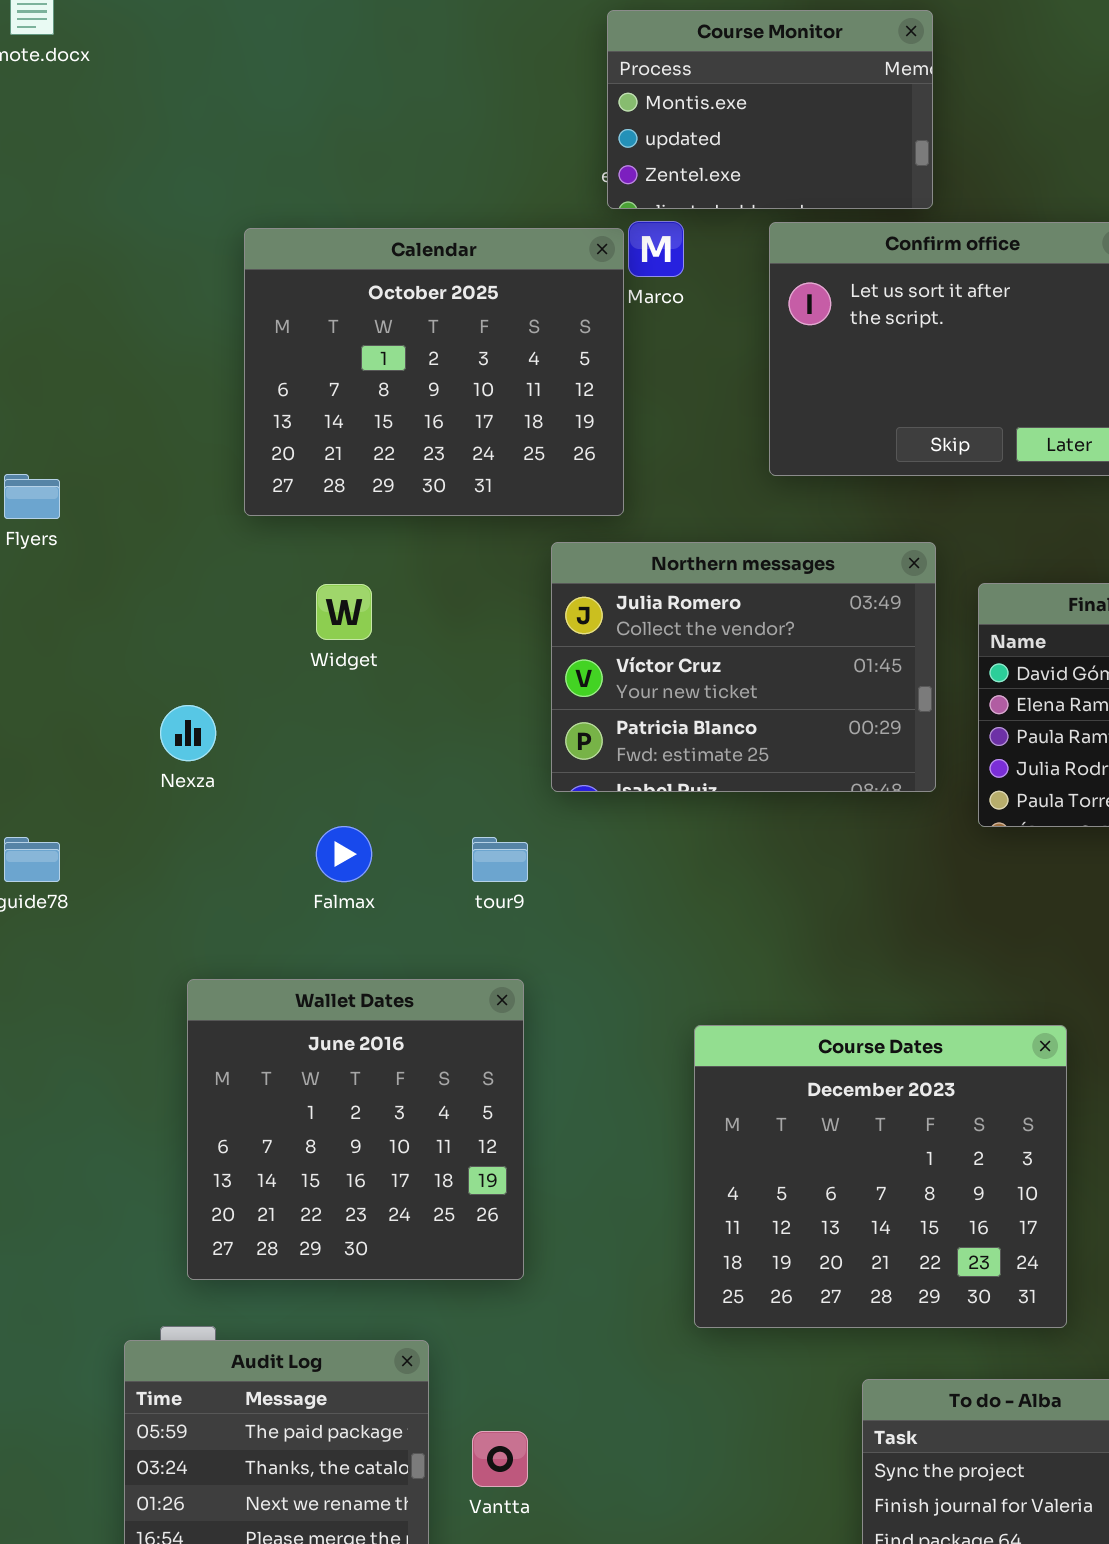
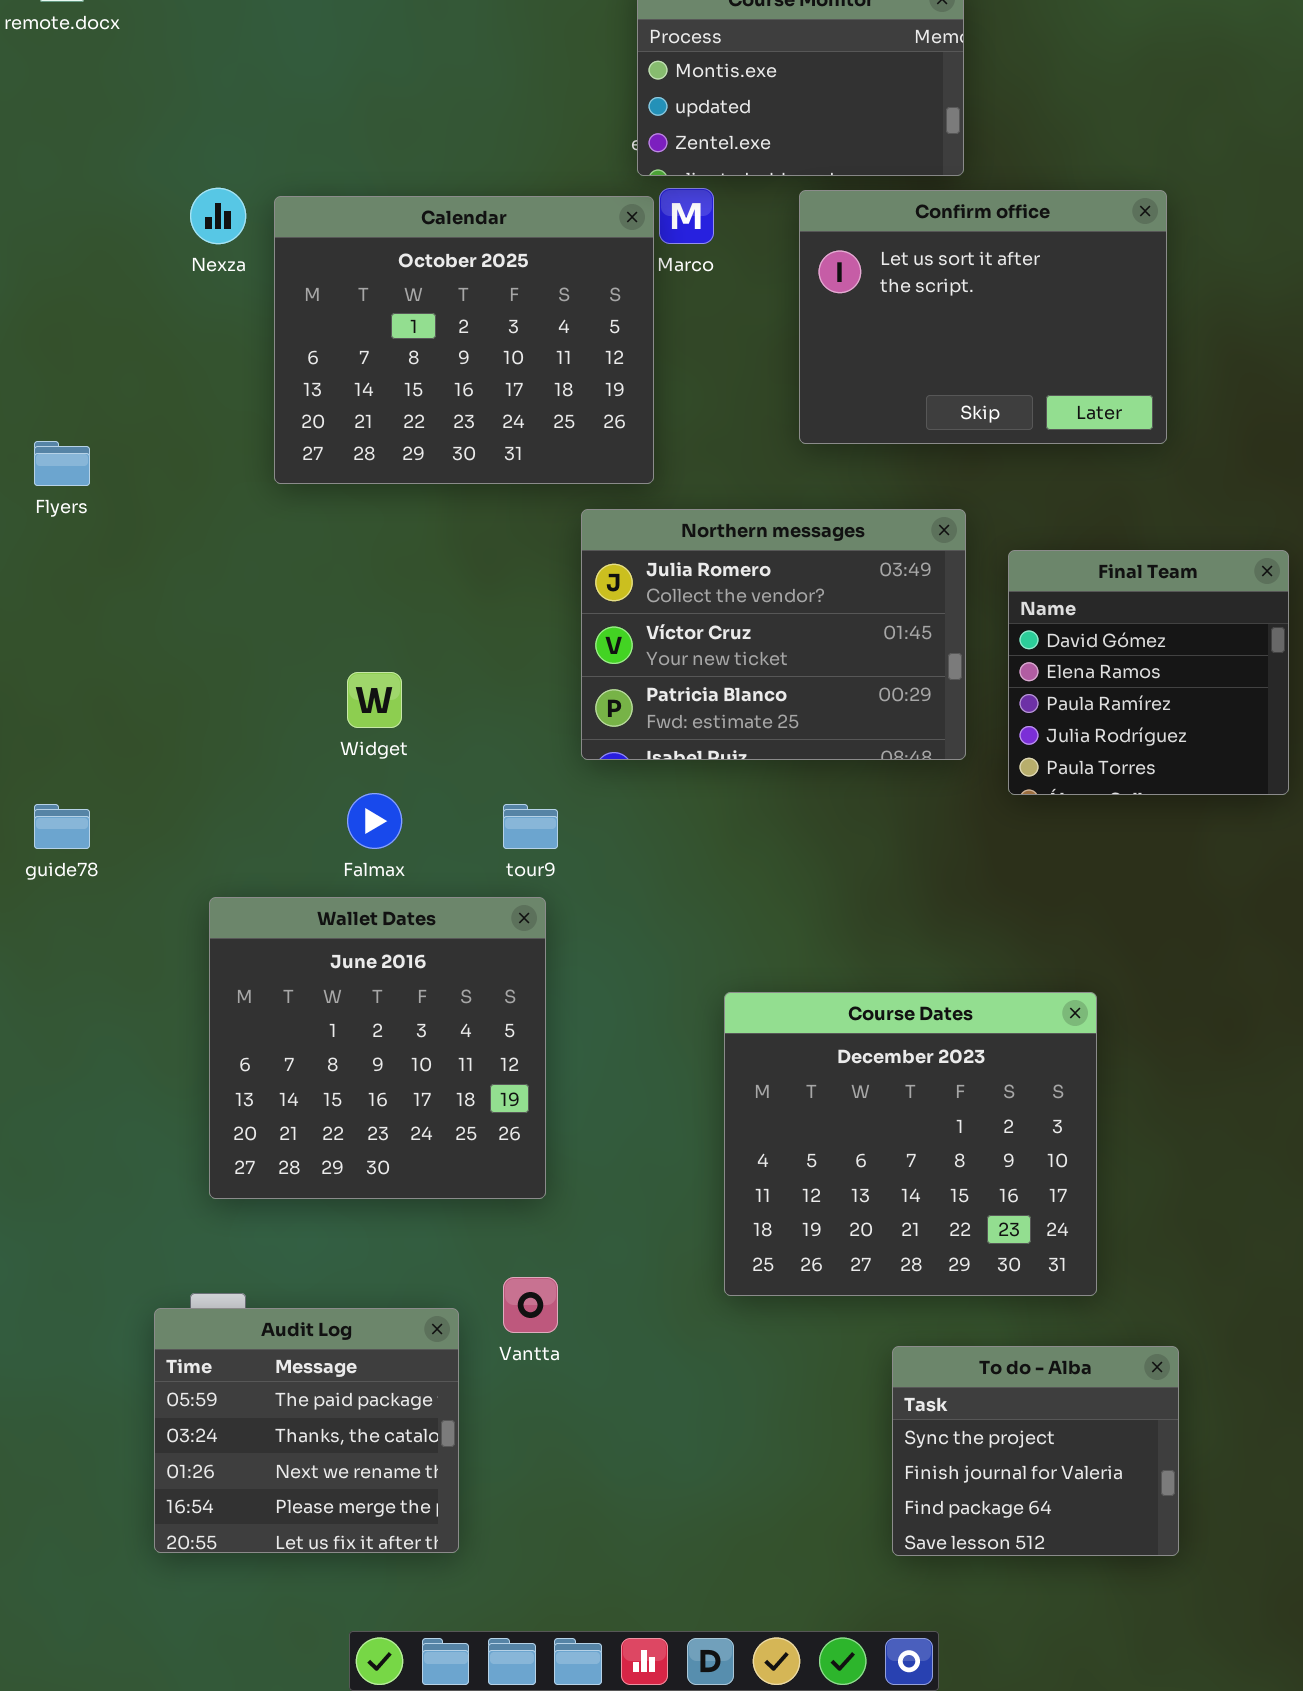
Widget: [316,584,372,640] -> [347,672,402,728], moved
Nexza: [160,705,216,761] -> [190,188,246,244], moved
Wallet Dates: [187,979,524,1280] -> [209,897,546,1199], moved
Vantta: [472,1431,528,1487] -> [503,1277,558,1333], moved

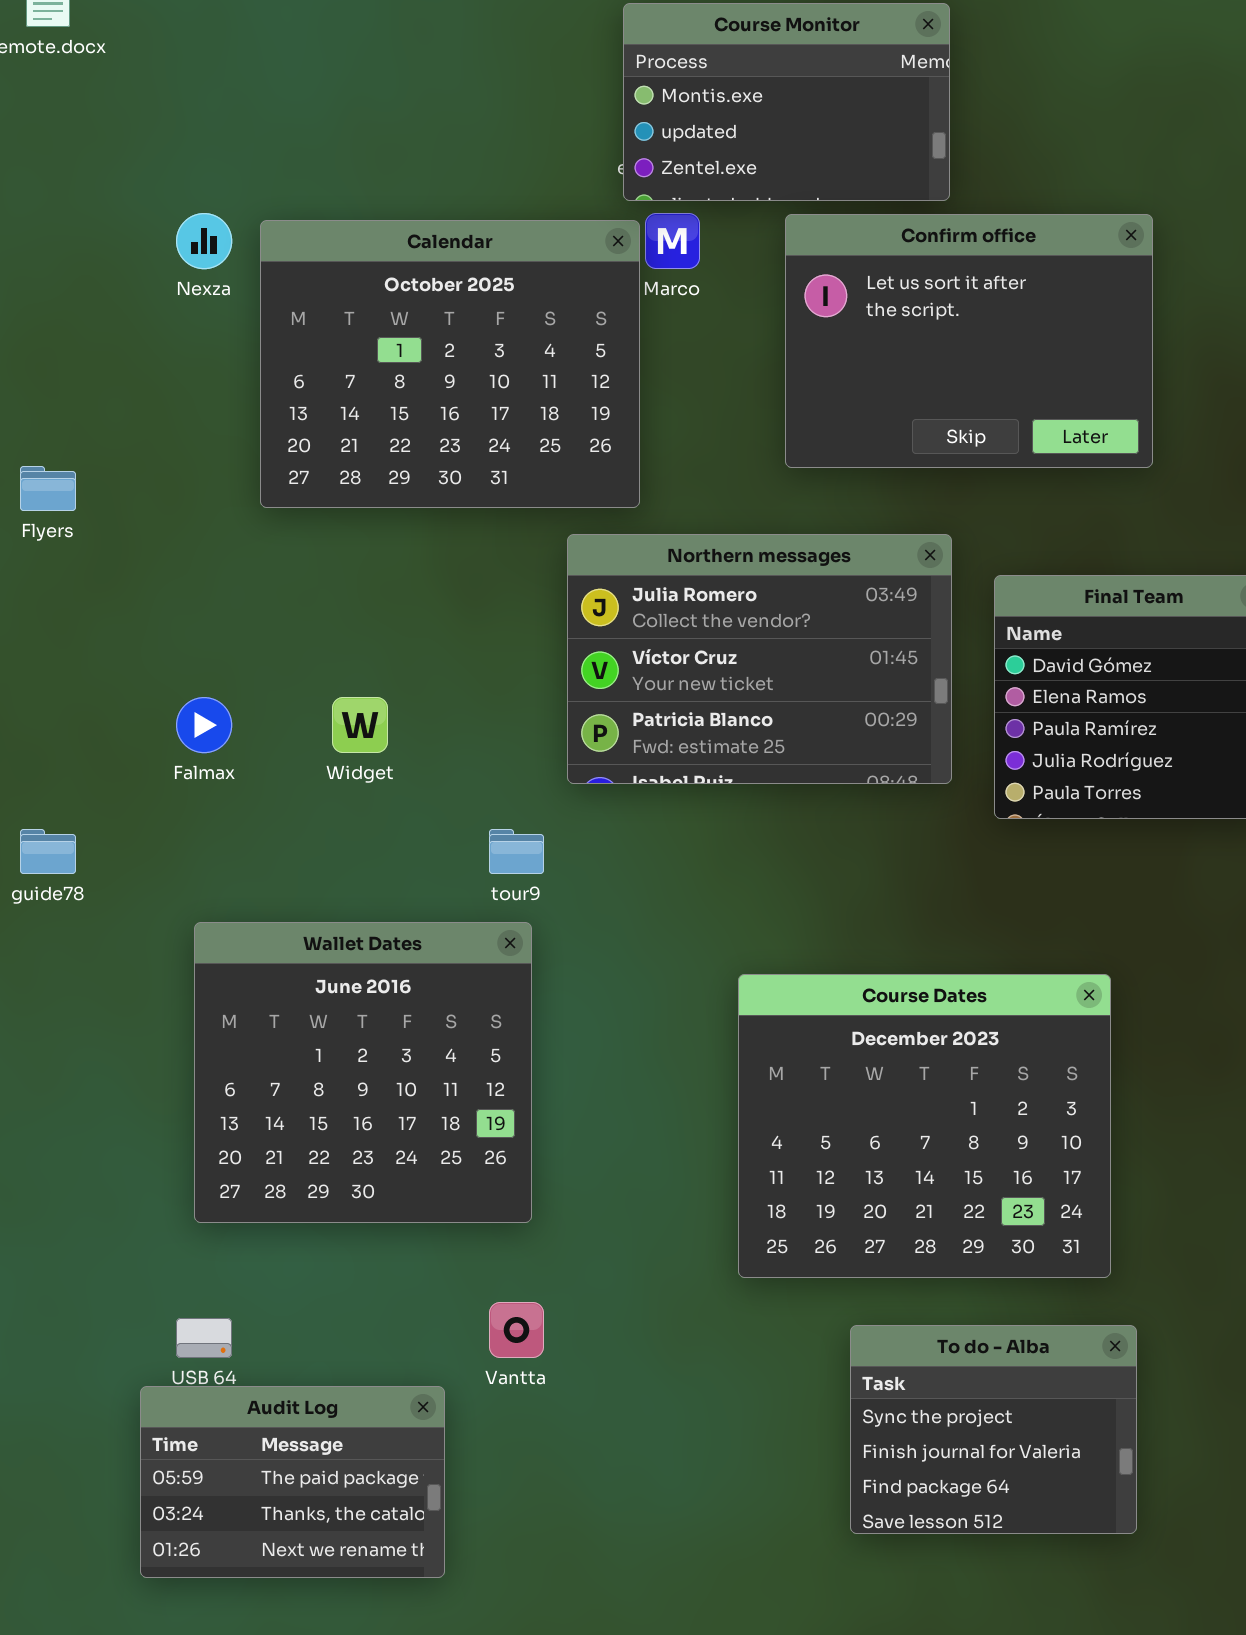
Falmax: [347,793,402,849] -> [176,697,232,753], moved
Course Dates: [724,992,1097,1296] -> [738,974,1111,1278], moved
Audit Log: [154,1308,459,1553] -> [140,1386,445,1578], resized
To do - Alba: [892,1346,1179,1556] -> [850,1325,1137,1534], moved

